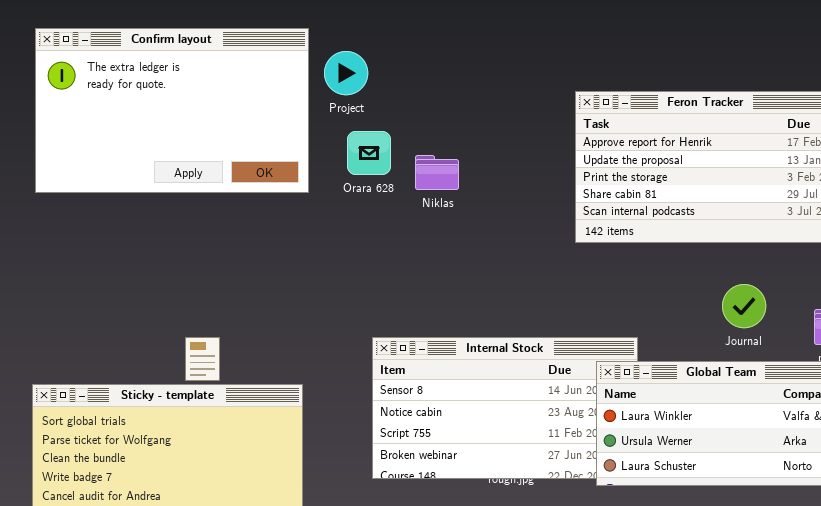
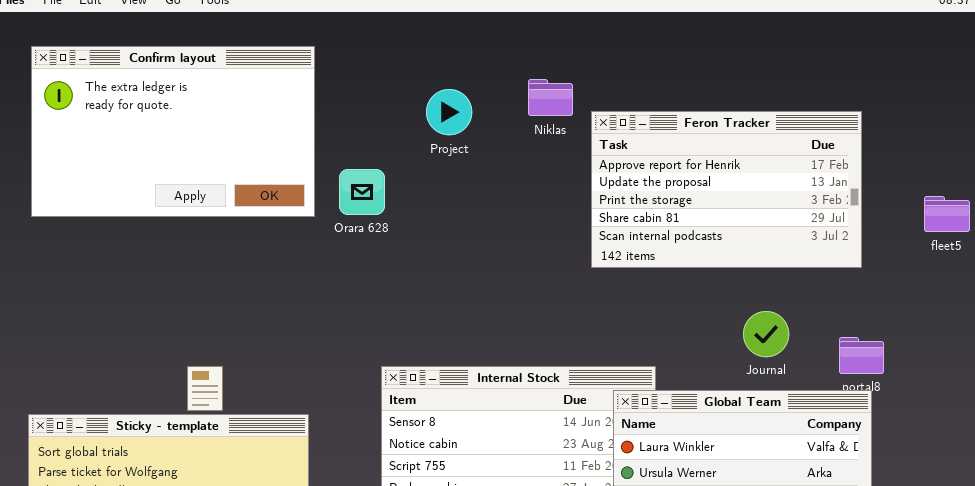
Project: [324,51,368,95] -> [426,89,472,135], moved
Orara 628: [347,131,391,175] -> [339,169,385,215], moved
Niklas: [415,155,459,190] -> [528,79,573,116], moved

